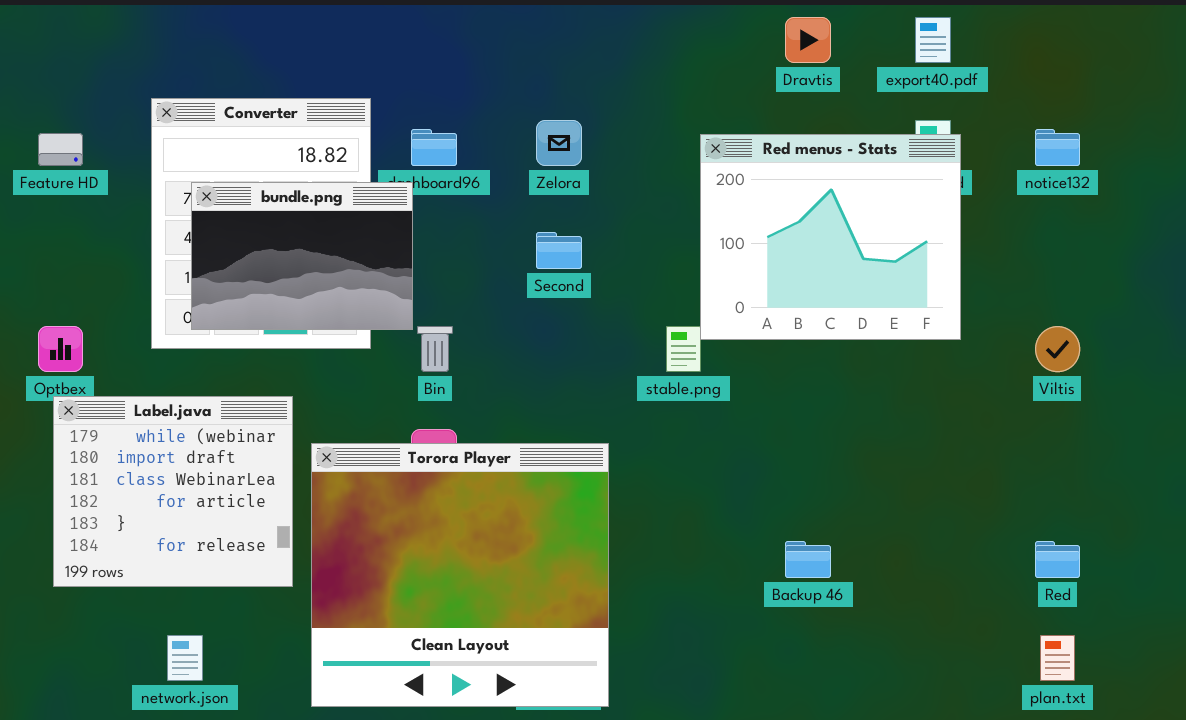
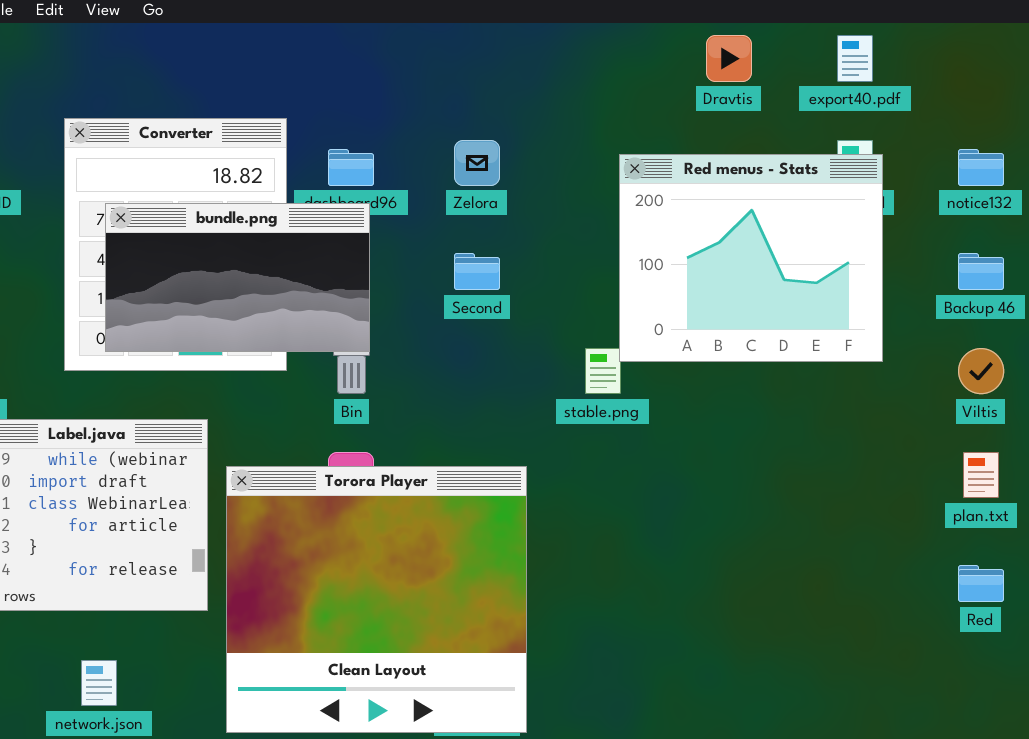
bundle.png: [191,182,413,330] -> [105,203,370,352], resized
Backup 46: [785,541,831,578] -> [958,253,1004,290], moved
plan.txt: [1040,635,1075,681] -> [963,452,999,498], moved

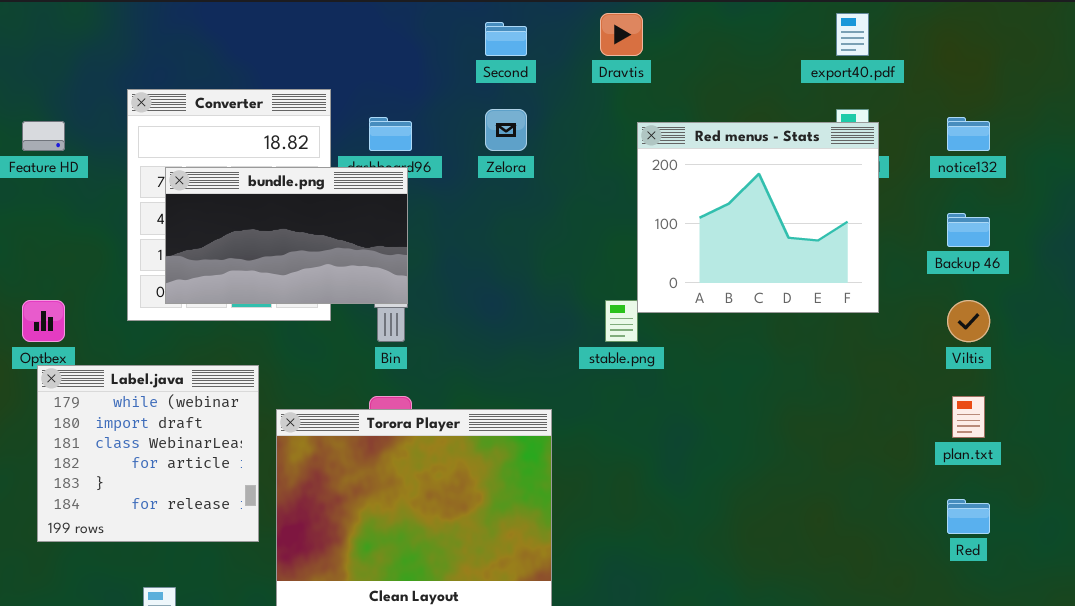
Dravtis: [706,35,752,82] -> [600,13,643,56], moved
Second: [454,253,500,290] -> [485,22,527,56], moved

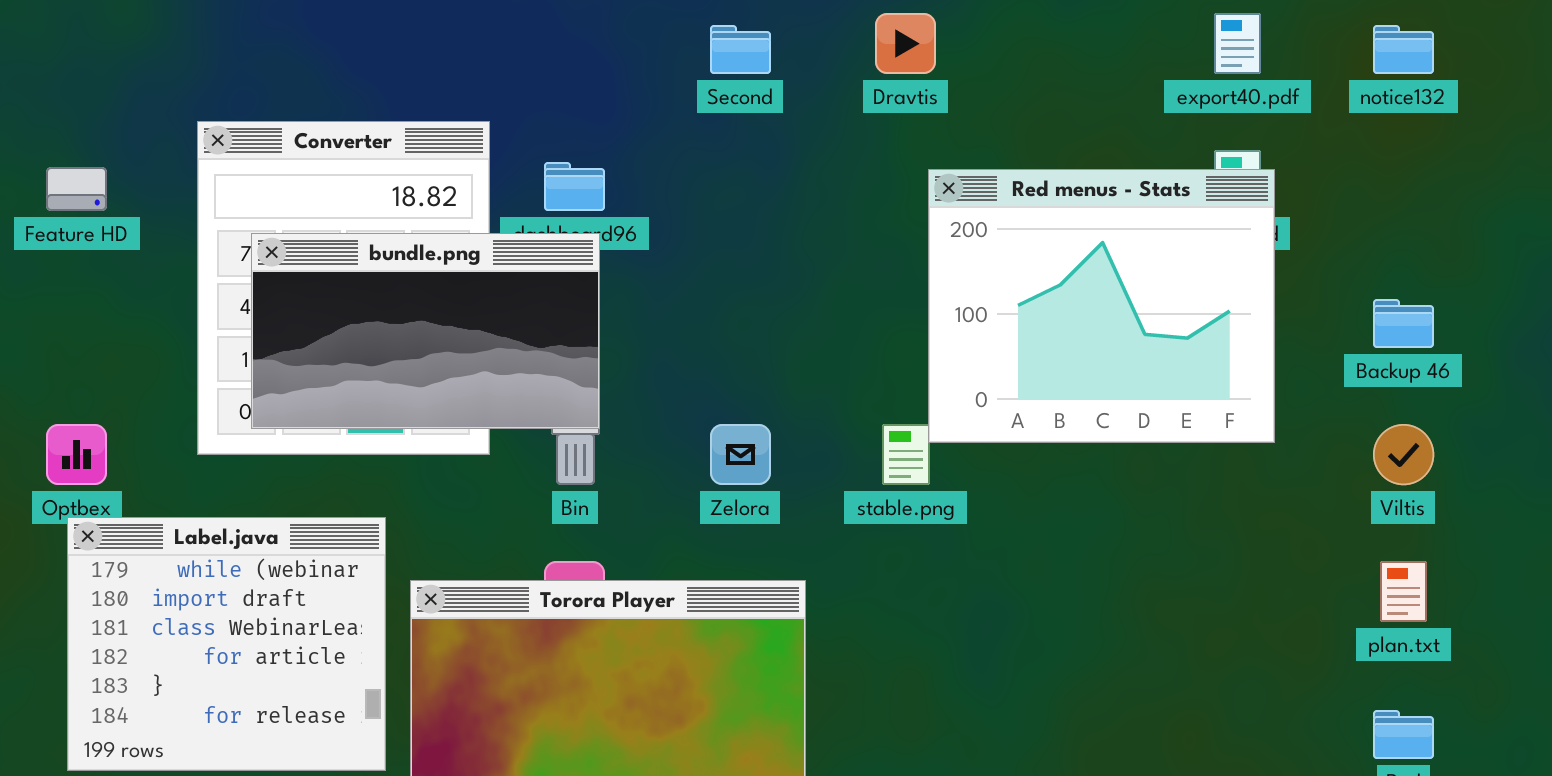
Zelora: [485,109,527,151] -> [710,424,771,485], moved
notice132: [947,117,990,151] -> [1373,25,1434,74], moved

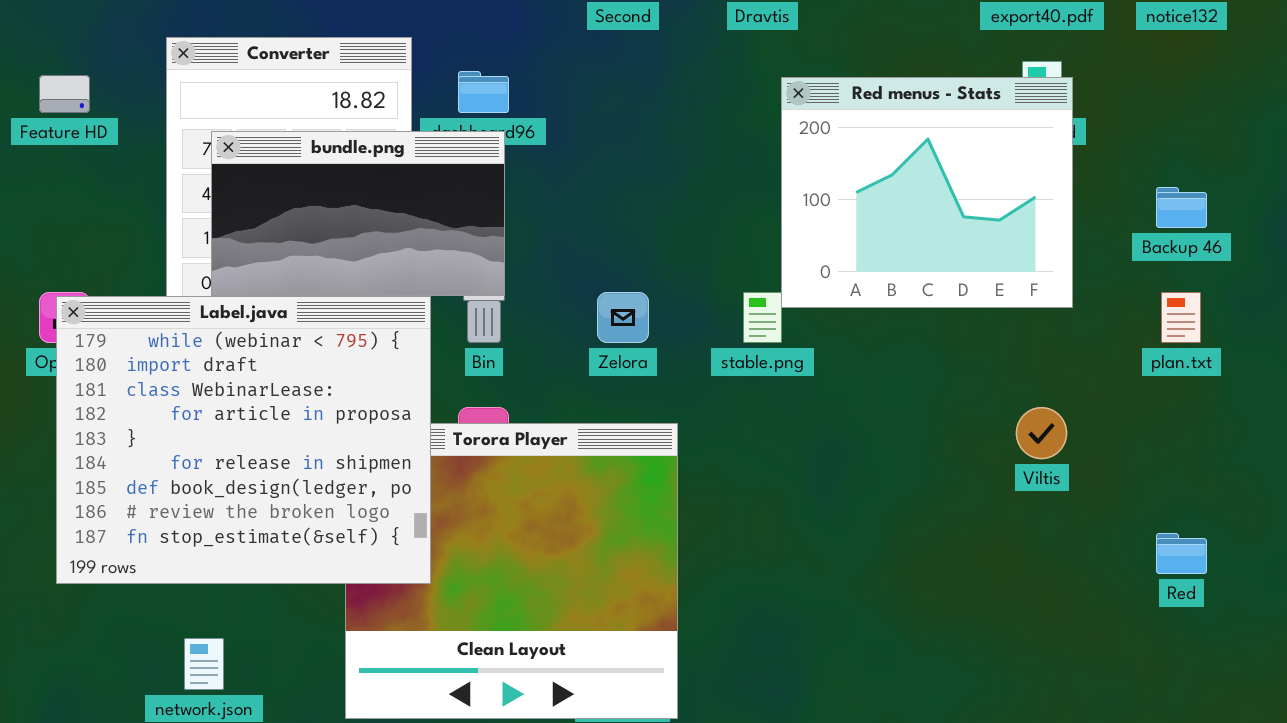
Viltis: [1373,424,1434,485] -> [1016,407,1067,459], moved
Label.java: [67,517,386,771] -> [56,296,431,584], resized
plan.txt: [1380,561,1427,622] -> [1161,292,1201,343], moved

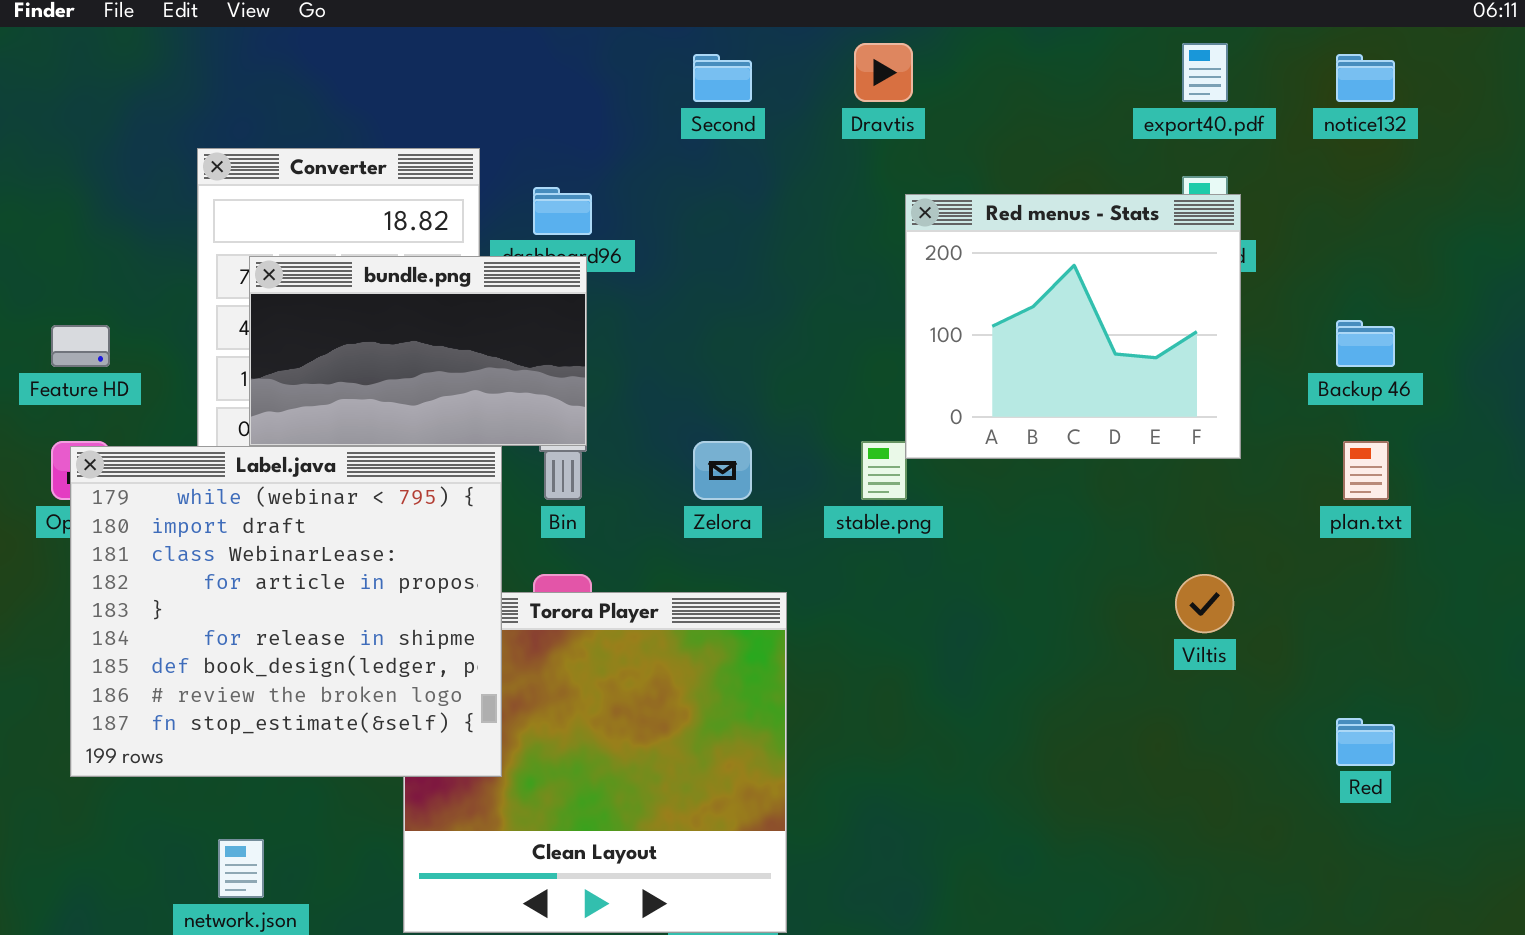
Feature HD: [39,75,90,113] -> [51,325,110,367], moved

